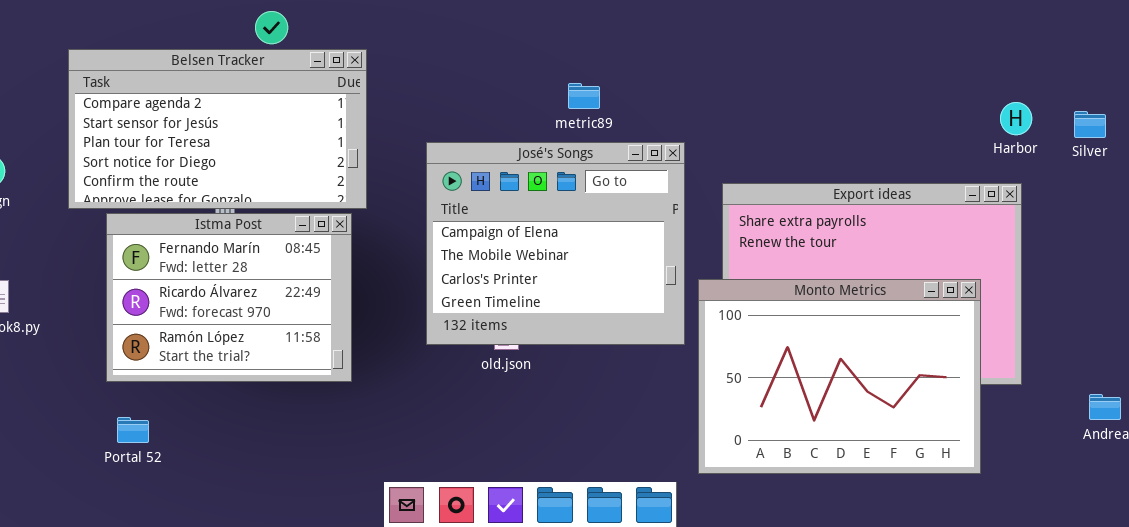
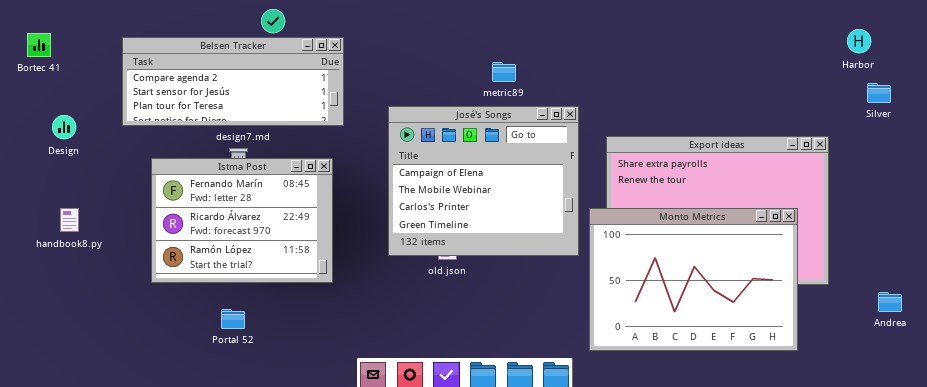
Belsen Tracker: [68,49,367,209] -> [122,37,344,126], resized
Harbor: [1000,102,1032,135] -> [847,29,871,53], moved
Portal 52: [117,417,149,443] -> [221,309,245,329], moved

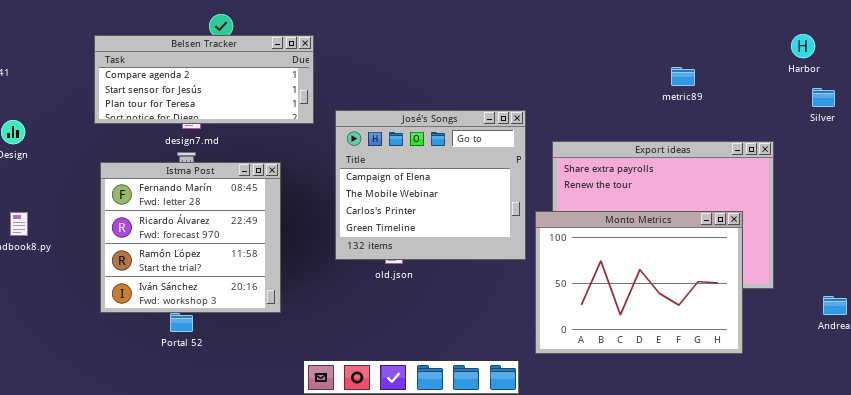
Belsen Tracker: [122,37,344,126] -> [94,35,314,124], moved
metric89: [492,62,516,82] -> [671,67,695,86], moved
Istma Post: [151,158,333,283] -> [100,162,281,313], resized

